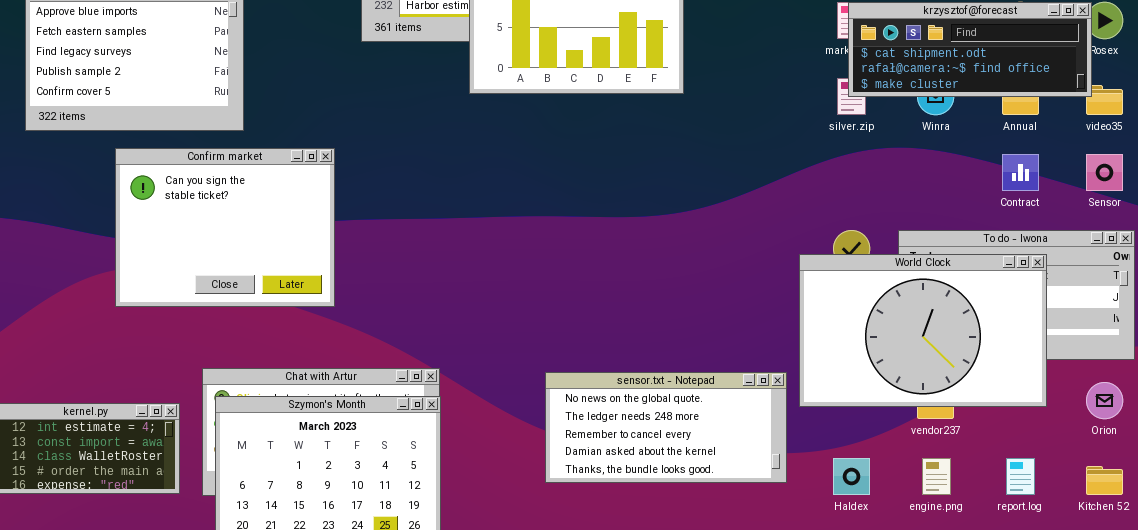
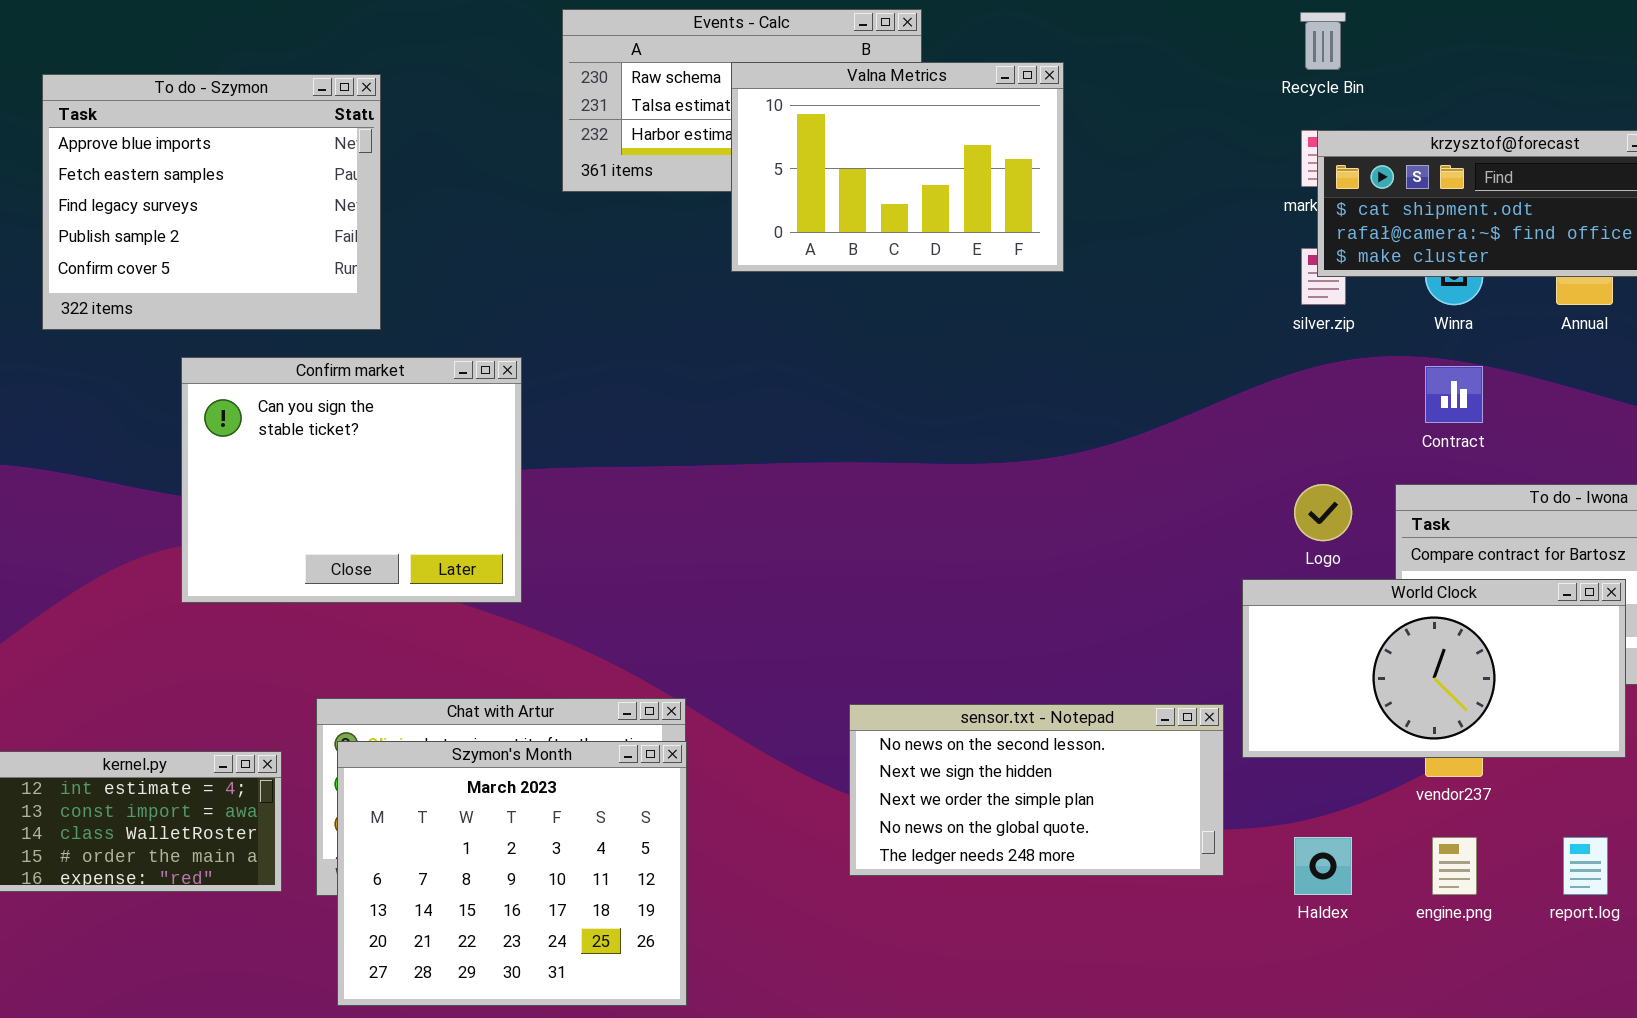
Contract: [1002,154,1039,191] -> [1425,366,1483,423], moved
World Clock: [799,254,1047,407] -> [1242,579,1626,758], resized
sensor.txt - Notepad: [545,372,787,483] -> [849,704,1224,876], scrolled up 3 rows

